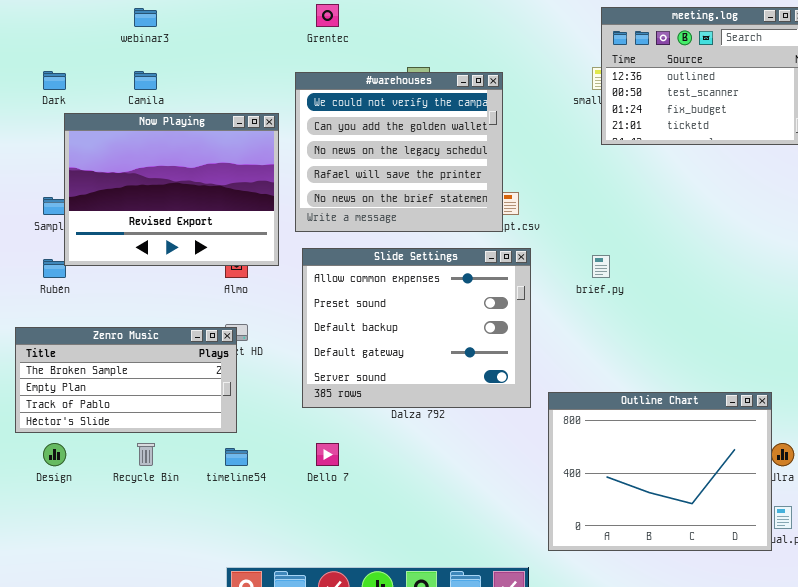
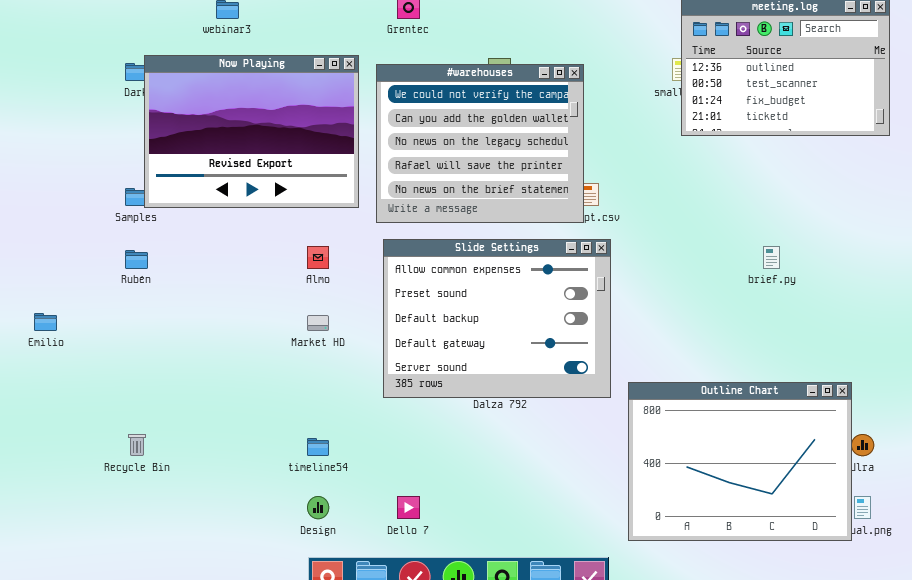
Now Playing: [64,113,279,266] -> [144,55,359,208], moved
brief.py: [592,255,610,278] -> [763,246,780,269], moved
Zenro Music: [15,327,237,433] -> none, closed
Design: [43,443,66,466] -> [307,496,329,519], moved
Recycle Bin: [137,443,155,466] -> [128,434,146,456], moved
Dello 7: [316,443,339,466] -> [397,496,420,519], moved

